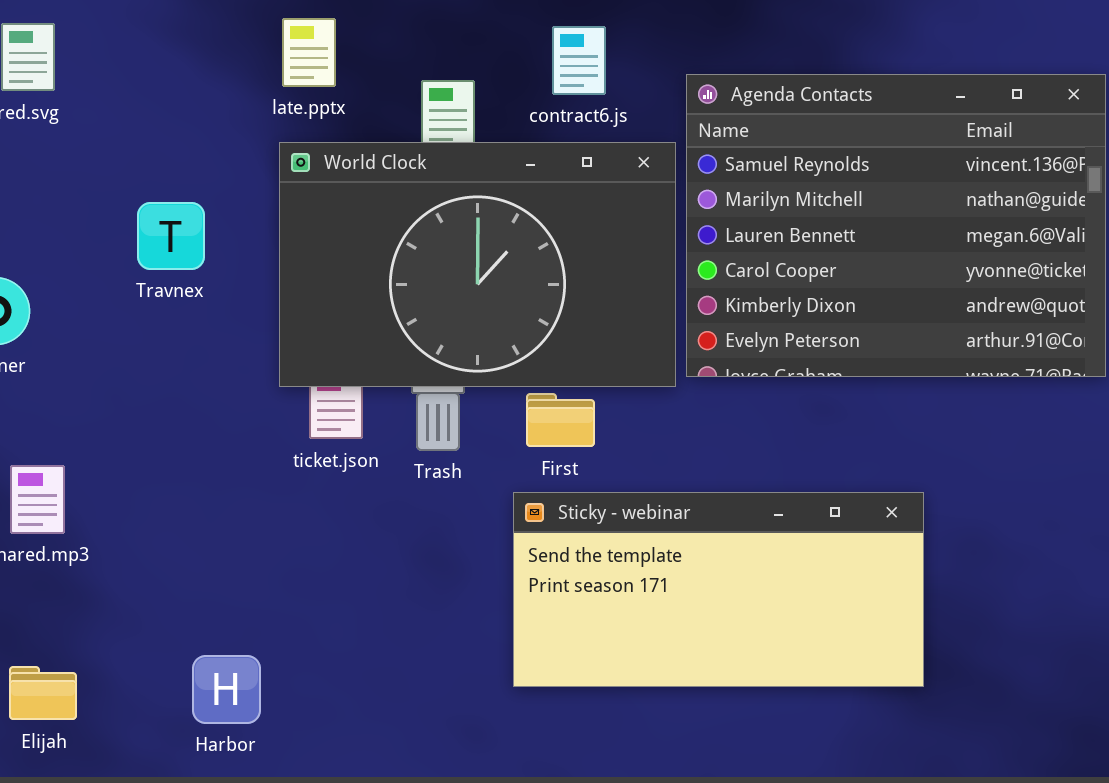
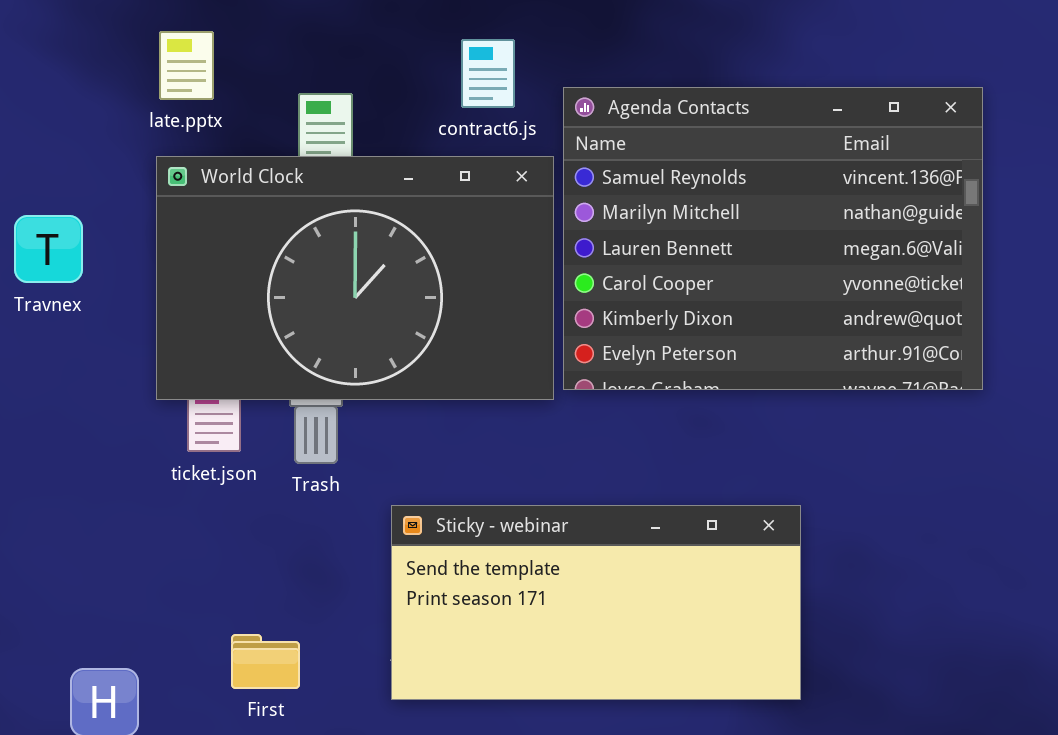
contract6.js: [552,26,606,95] -> [461,39,515,108], moved
First: [526,393,595,447] -> [231,634,300,689], moved

